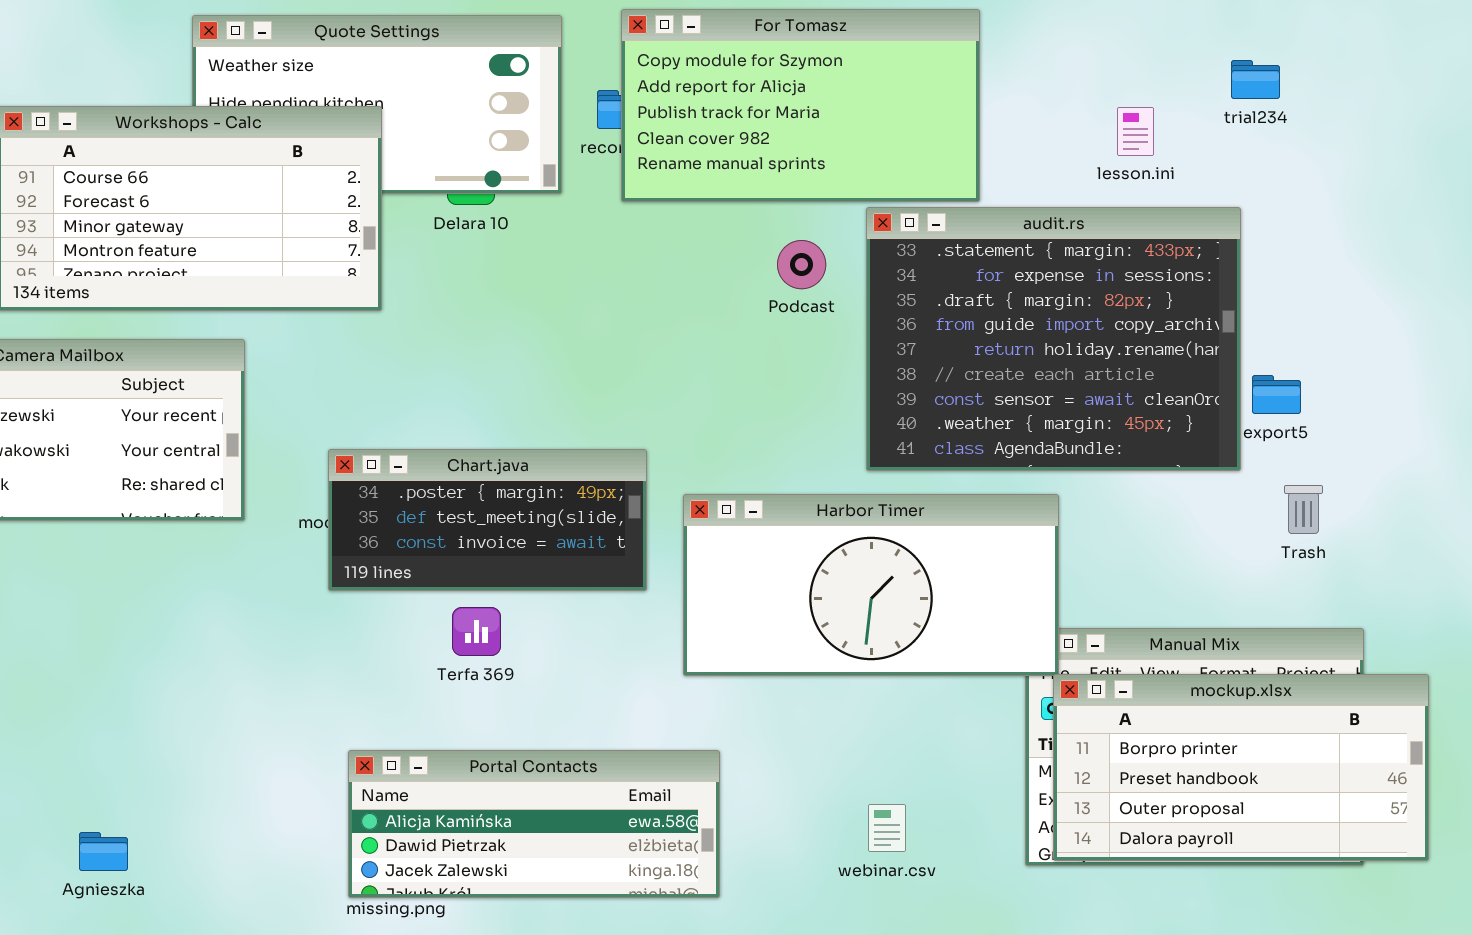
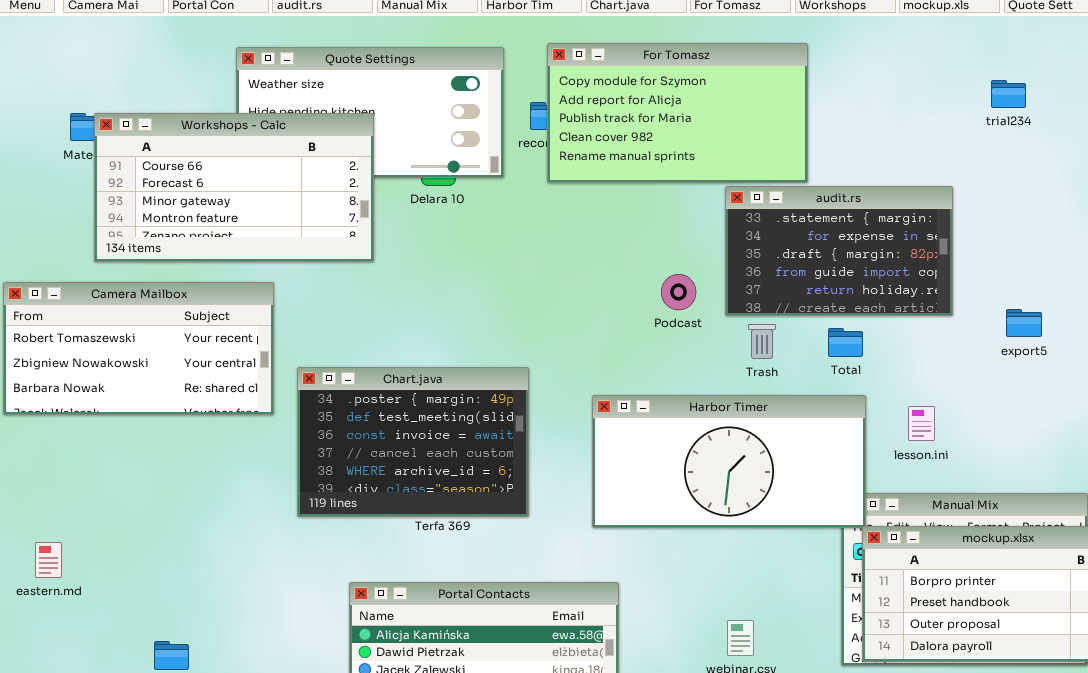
lesson.ini: [1117,107,1154,156] -> [908,406,935,441], moved
audit.rs: [866,207,1241,471] -> [725,186,953,316], resized
Podcast: [777,240,826,289] -> [661,274,696,310], moved
Chart.java: [328,449,647,591] -> [297,367,529,517], moved, resized
Trash: [1284,485,1323,534] -> [748,324,776,359], moved

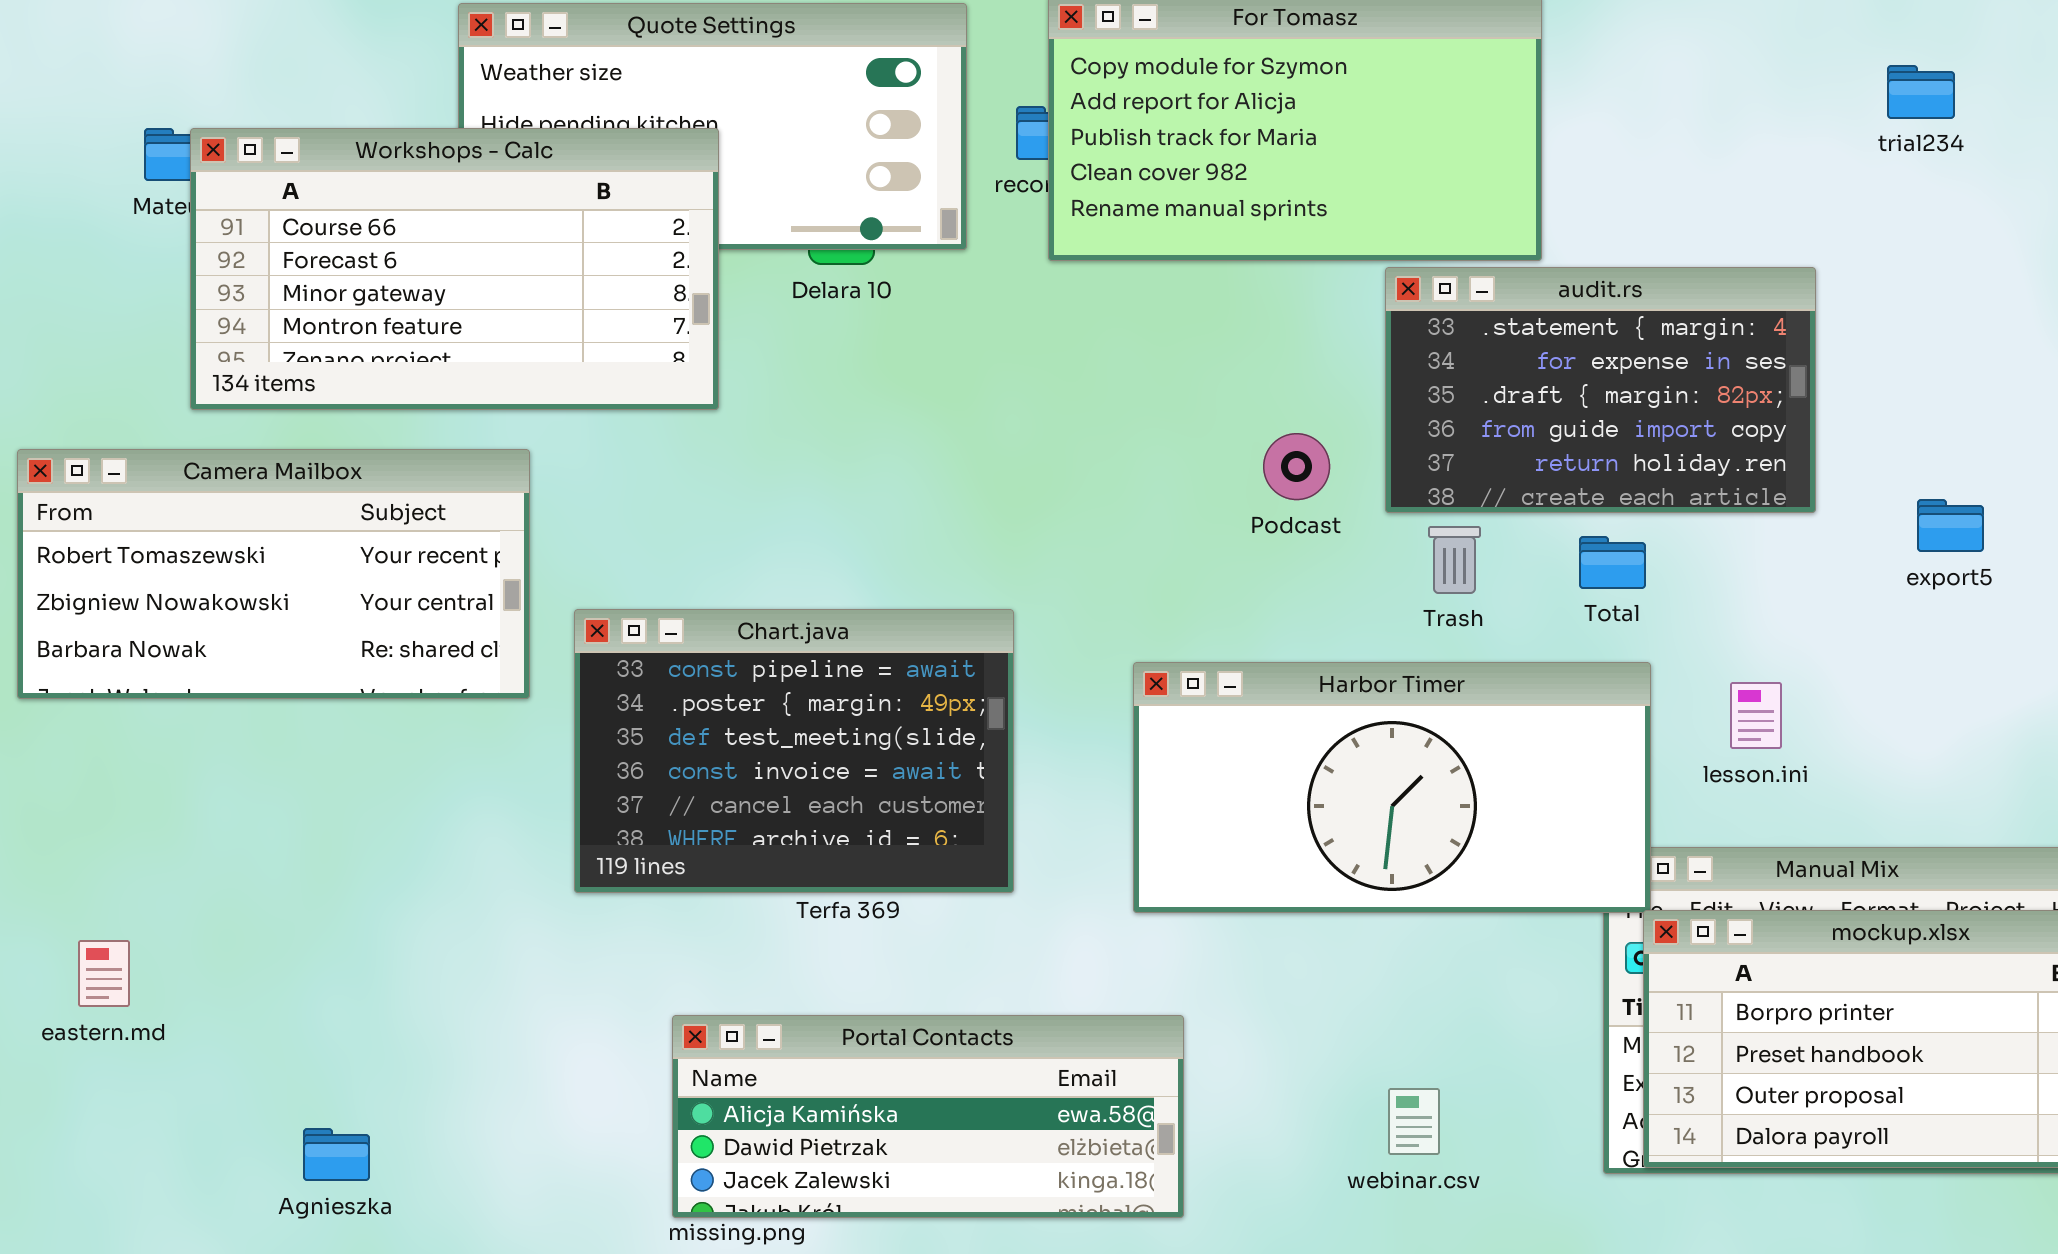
Chart.java: [297,367,529,517] -> [574,609,1014,893], scrolled up 1 row

